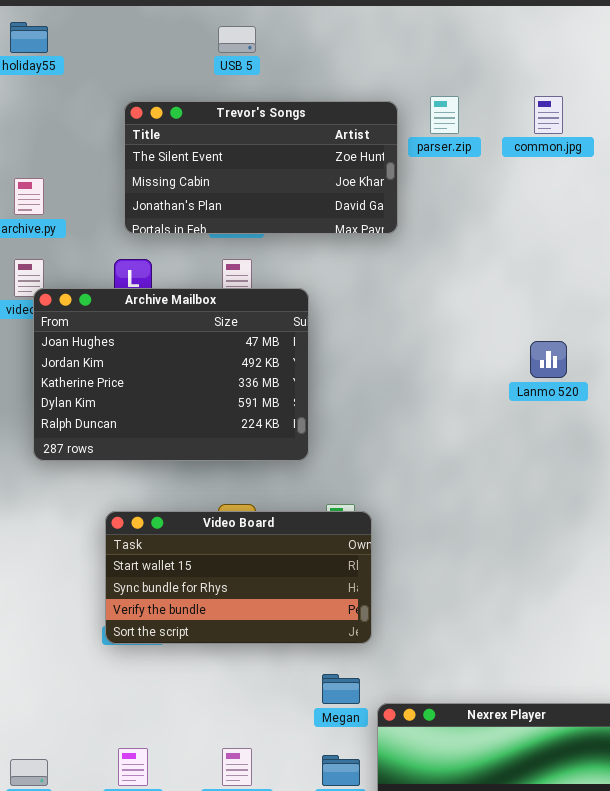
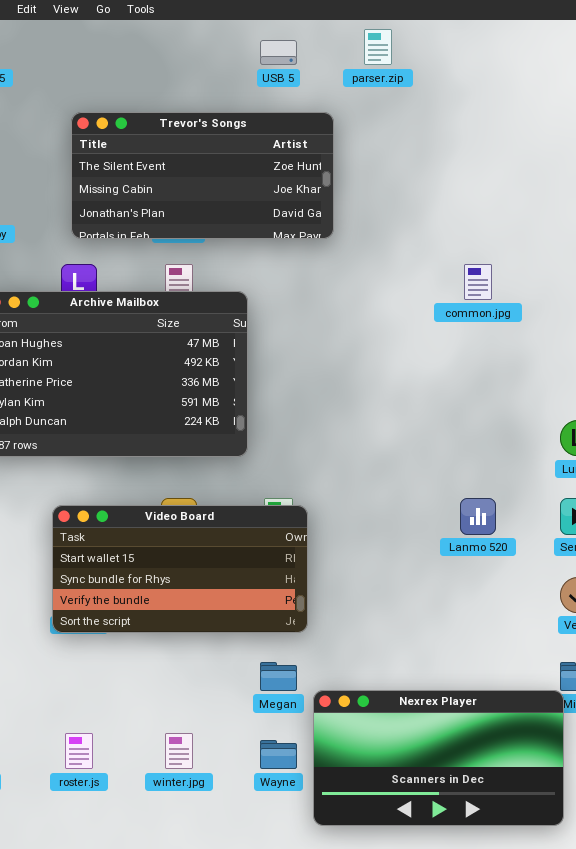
USB 5: [218,26,256,53] -> [260,40,297,65], moved
parser.zip: [430,96,459,134] -> [364,29,392,65], moved
common.jpg: [534,96,563,134] -> [464,264,492,300], moved
Lanmo 520: [530,341,567,378] -> [460,498,496,535], moved

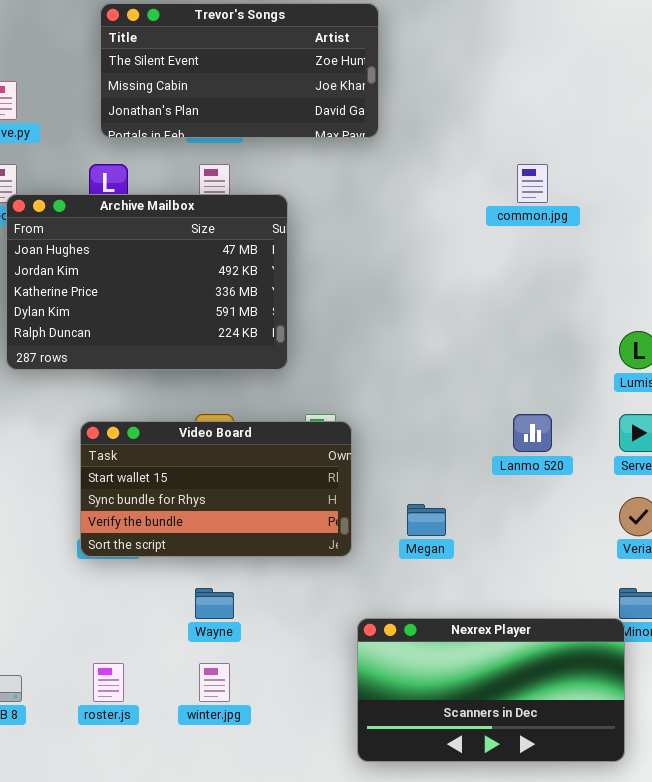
Megan: [260,662,297,691] -> [407,504,446,536], moved
Wayne: [260,740,297,769] -> [195,588,234,619], moved

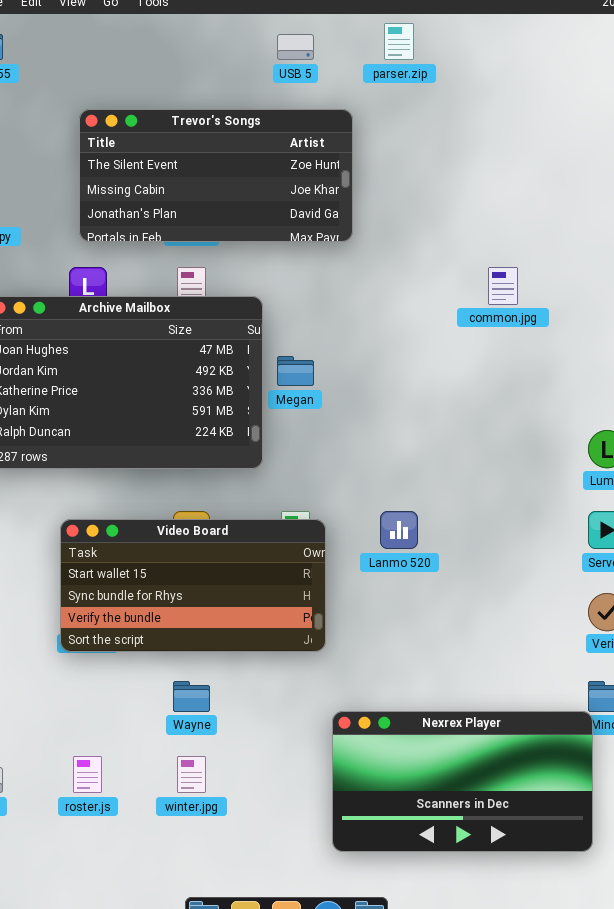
Lanmo 520: [513,414,552,452] -> [380,511,418,549], moved
Megan: [407,504,446,536] -> [277,356,314,386], moved

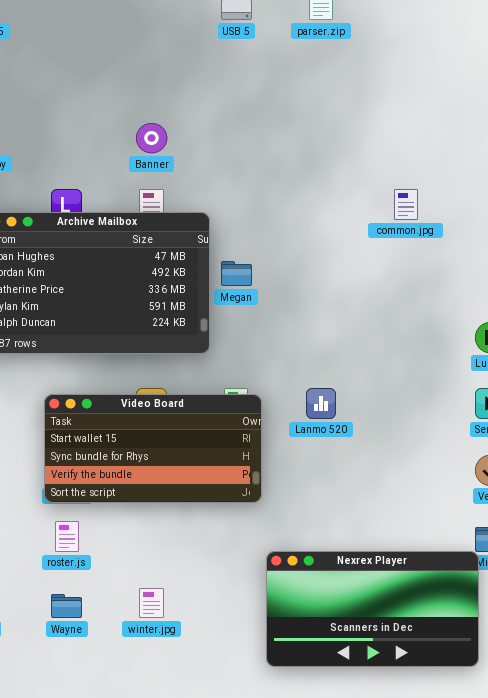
Trevor's Songs: [79,109,353,242] -> none, closed
Wayne: [173,681,210,712] -> [51,594,82,618], moved
roster.js: [73,756,102,793] -> [55,521,79,552], moved

